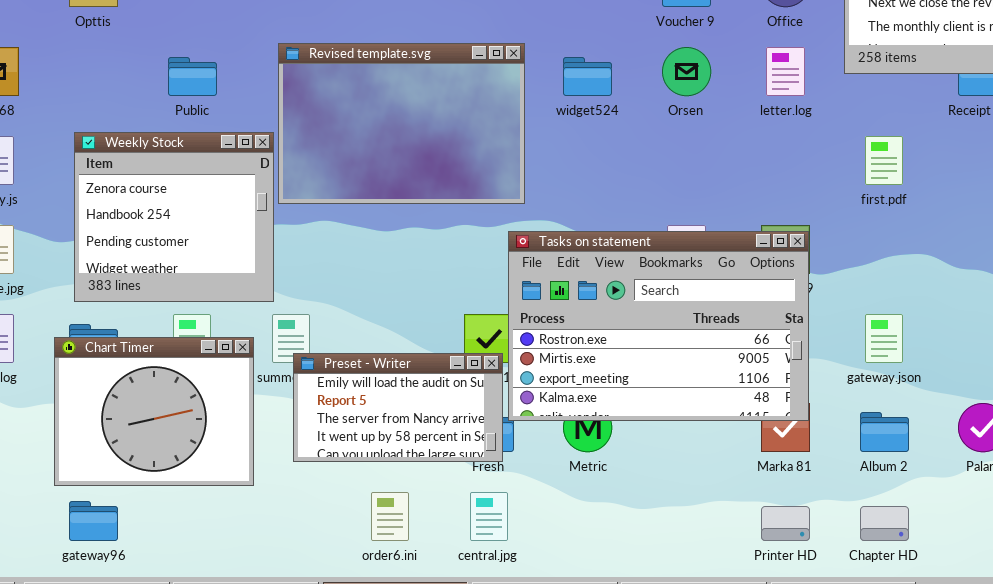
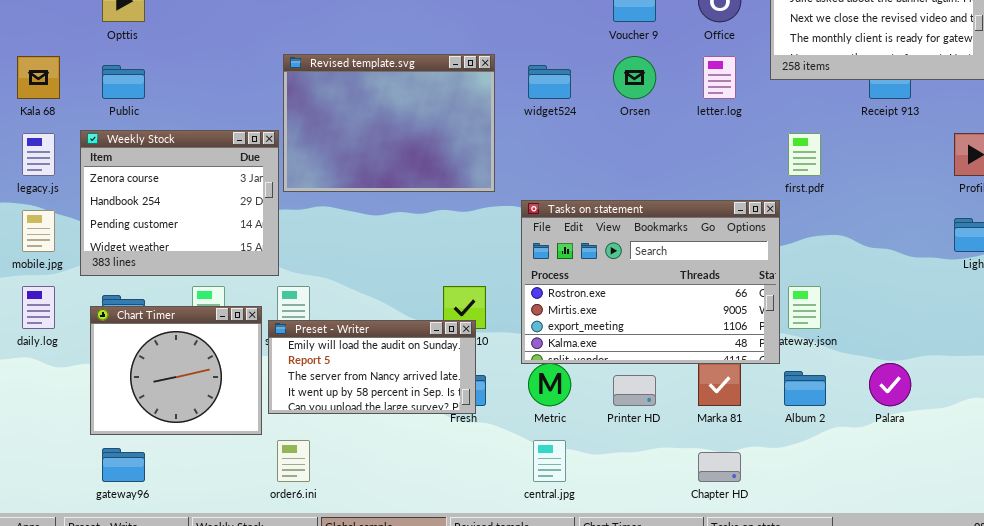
Public: [168,57,217,96] -> [102,65,145,99], moved
Weekly Stock: [74,132,274,302] -> [80,130,279,276], resized
Tasks on statement: [508,231,809,421] -> [521,200,780,364], moved
Preset - Writer: [293,353,503,462] -> [268,320,476,414], resized
order6.ini: [371,492,409,541] -> [277,440,310,482], moved
central.jpg: [470,492,508,541] -> [533,440,566,482], moved
Printer HD: [761,506,810,541] -> [613,375,656,406], moved
Chapter HD: [860,506,909,541] -> [698,452,741,482], moved

